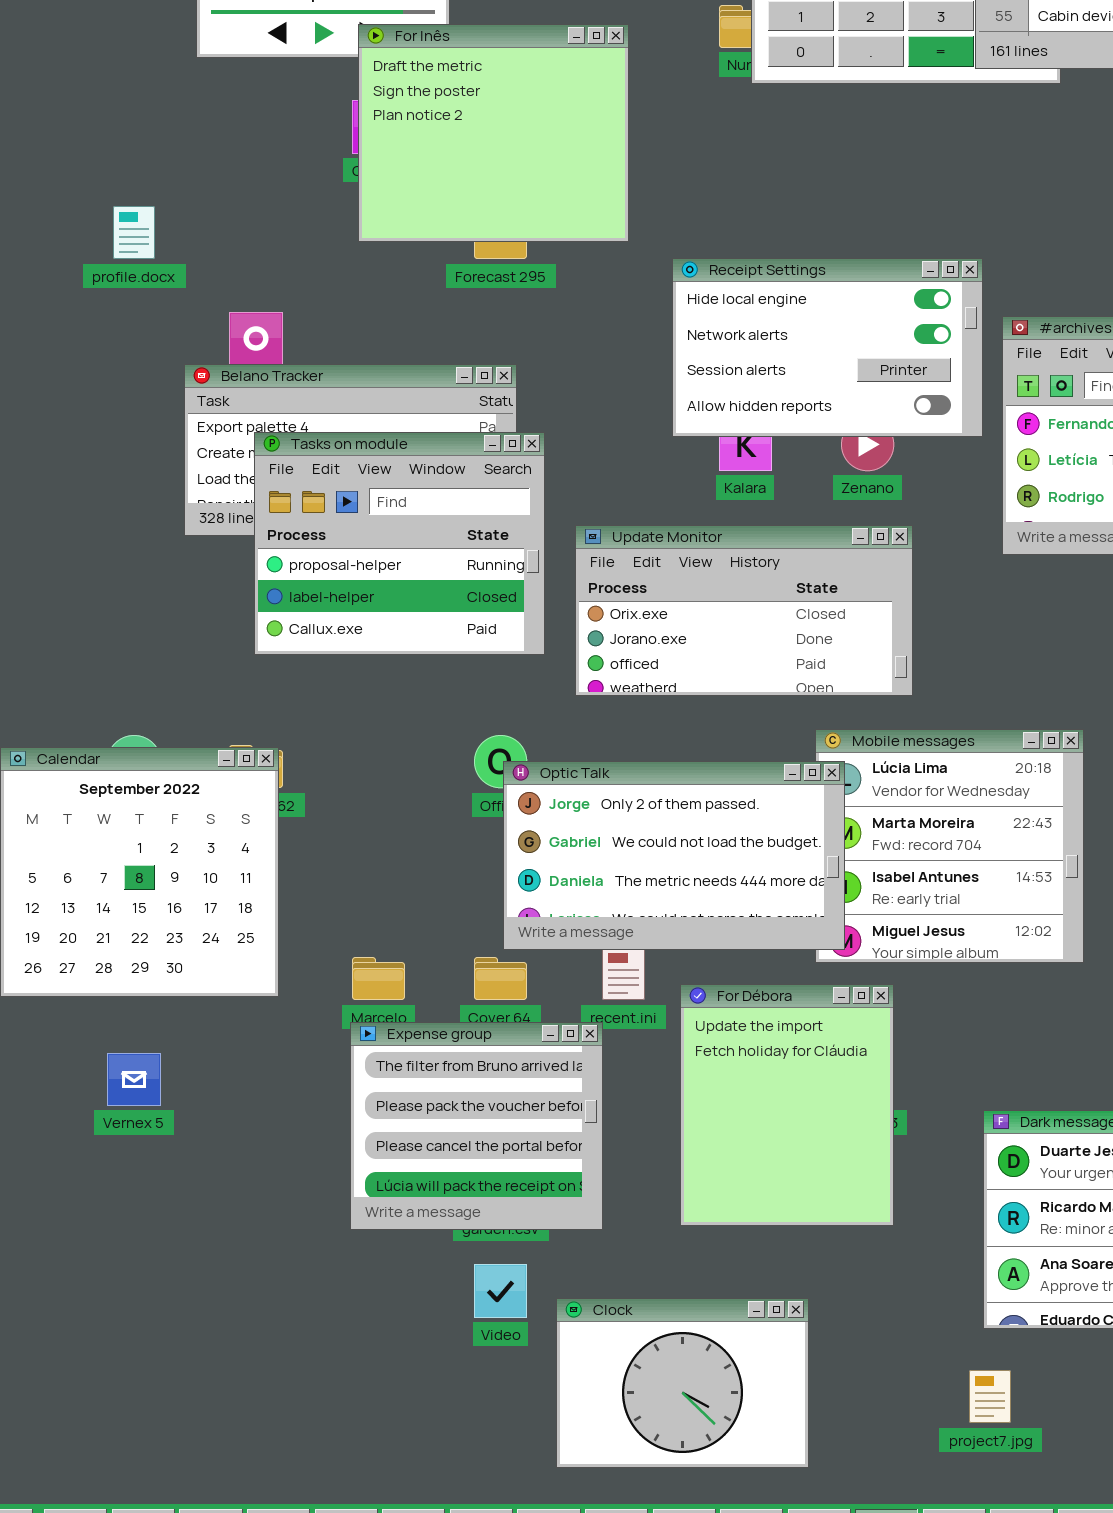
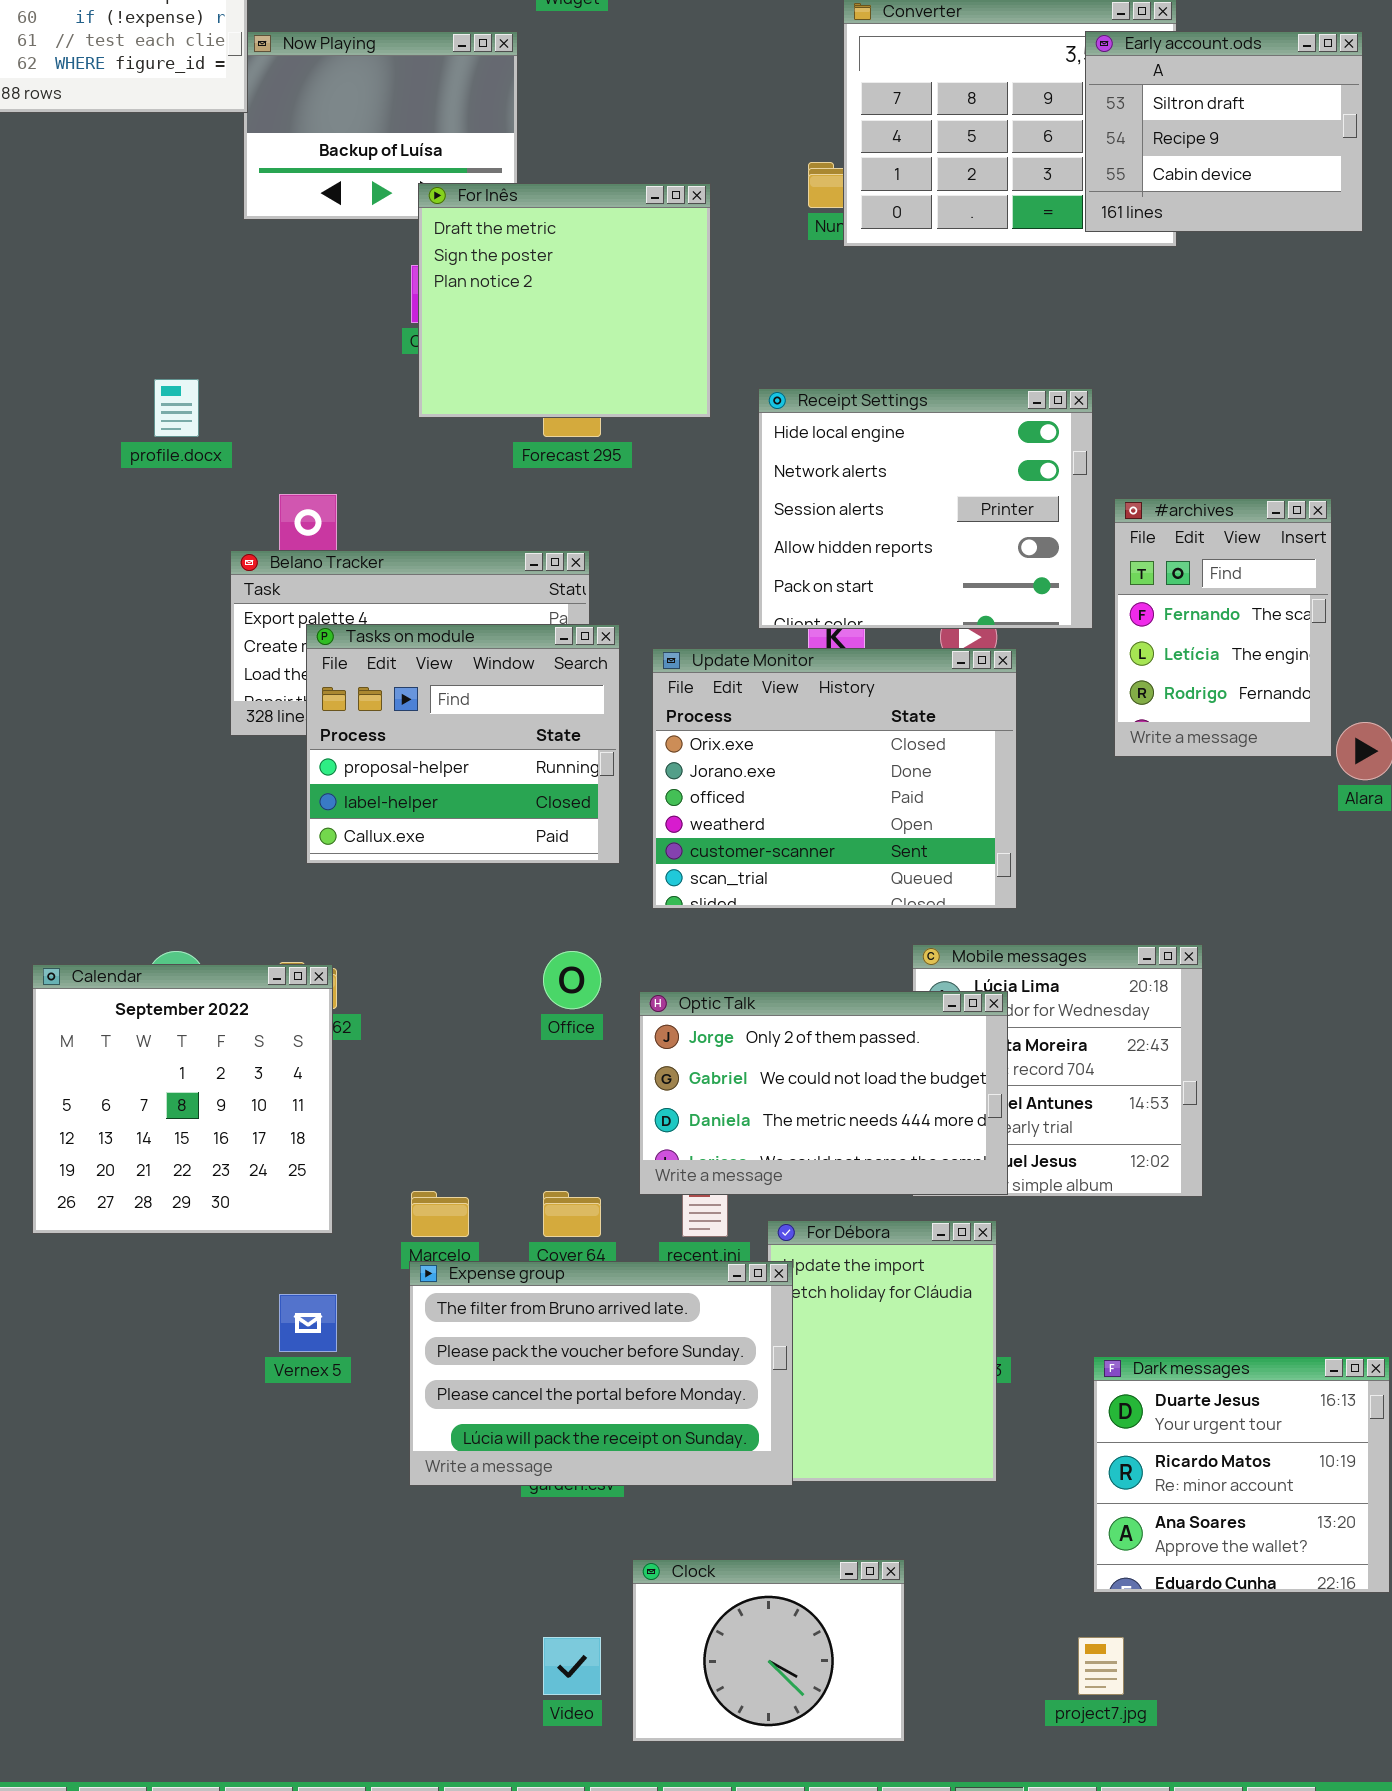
Receipt Settings: [672,258,983,437] -> [758,388,1093,629], resized
Update Monitor: [575,525,913,696] -> [652,648,1017,909], resized
Optic Talk: [503,761,845,950] -> [639,991,1008,1195], moved
Expense group: [350,1022,603,1230] -> [409,1261,793,1486], resized
Vernex 5: [107,1053,161,1106] -> [279,1294,337,1352], moved
Video: [474,1264,527,1318] -> [543,1637,601,1695], moved

